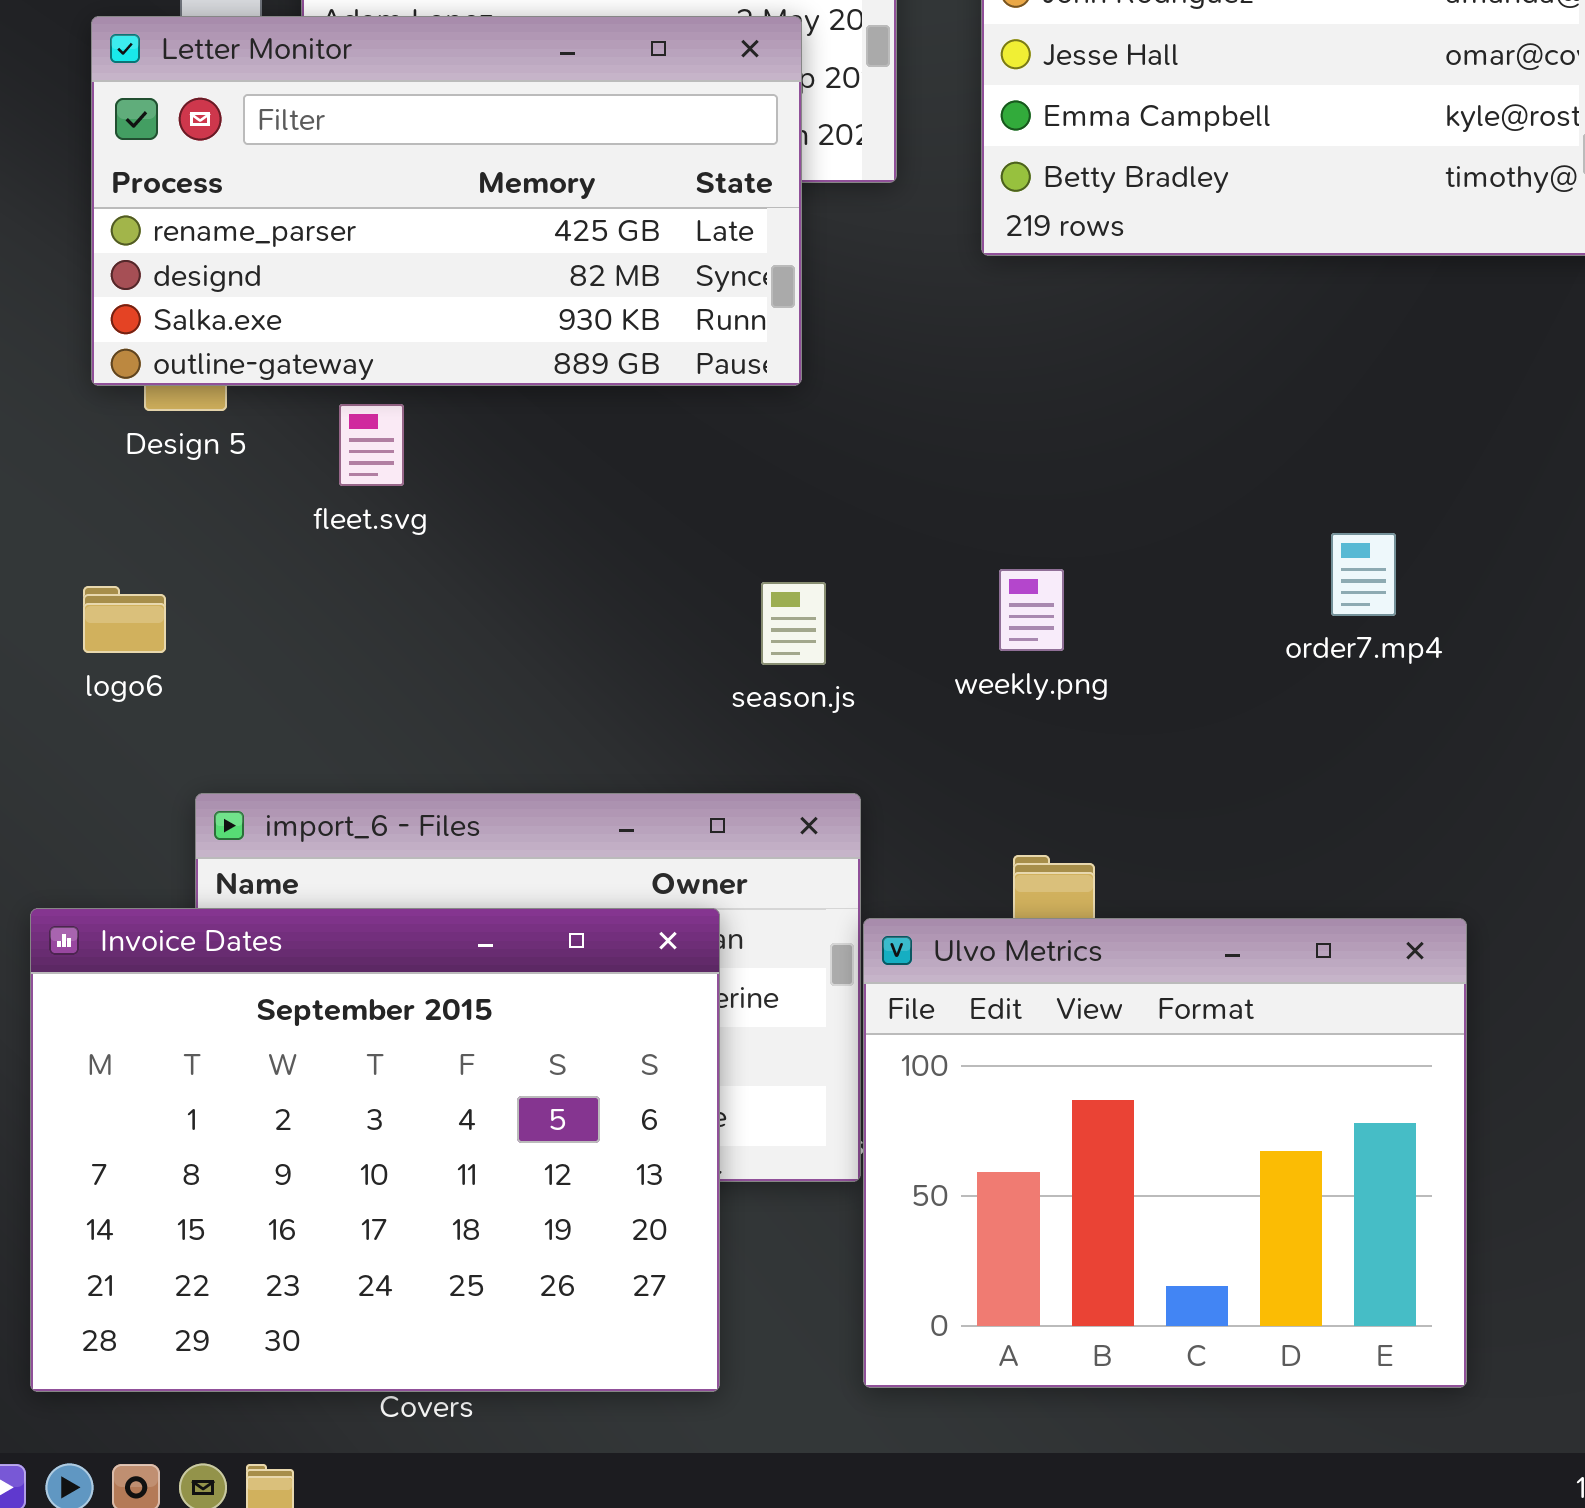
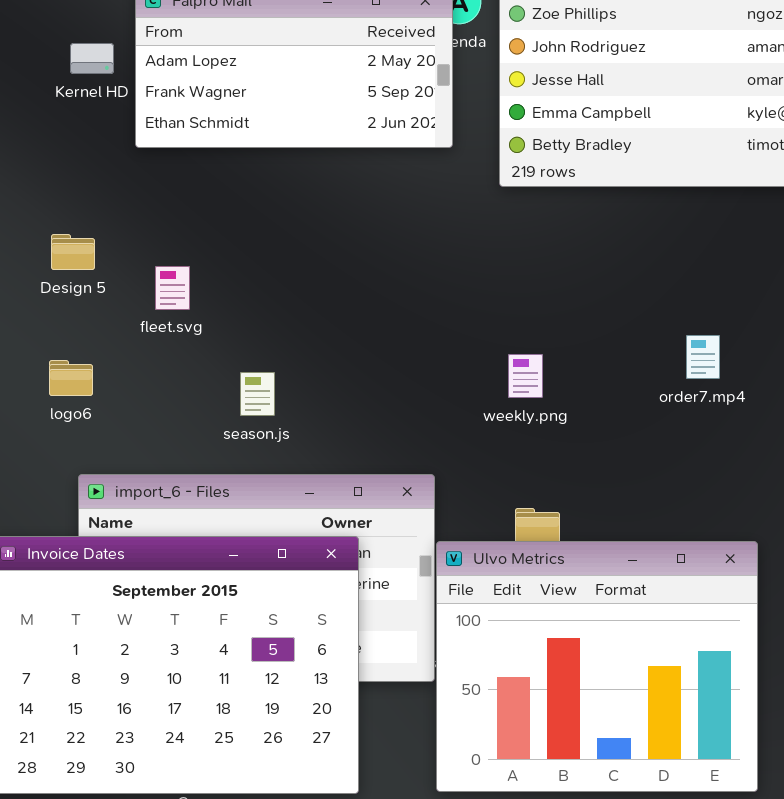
Letter Monitor: [91,16,802,386] -> none, closed
season.js: [761,582,826,665] -> [240,372,275,416], moved
logo6: [83,586,166,653] -> [49,360,93,396], moved

